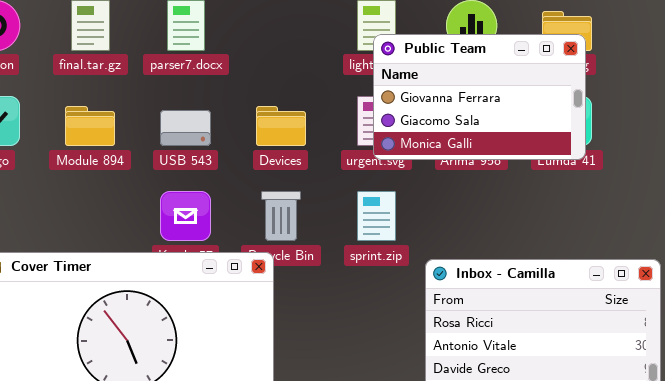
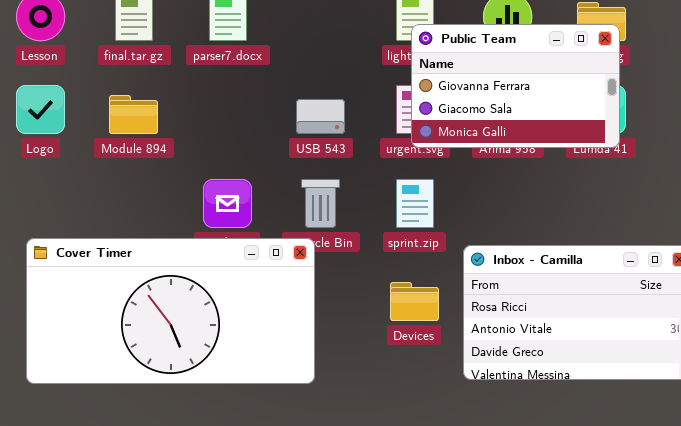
Devices: [256,106,306,146] -> [390,282,439,321], moved
USB 543: [160,110,211,146] -> [296,99,345,134], moved

